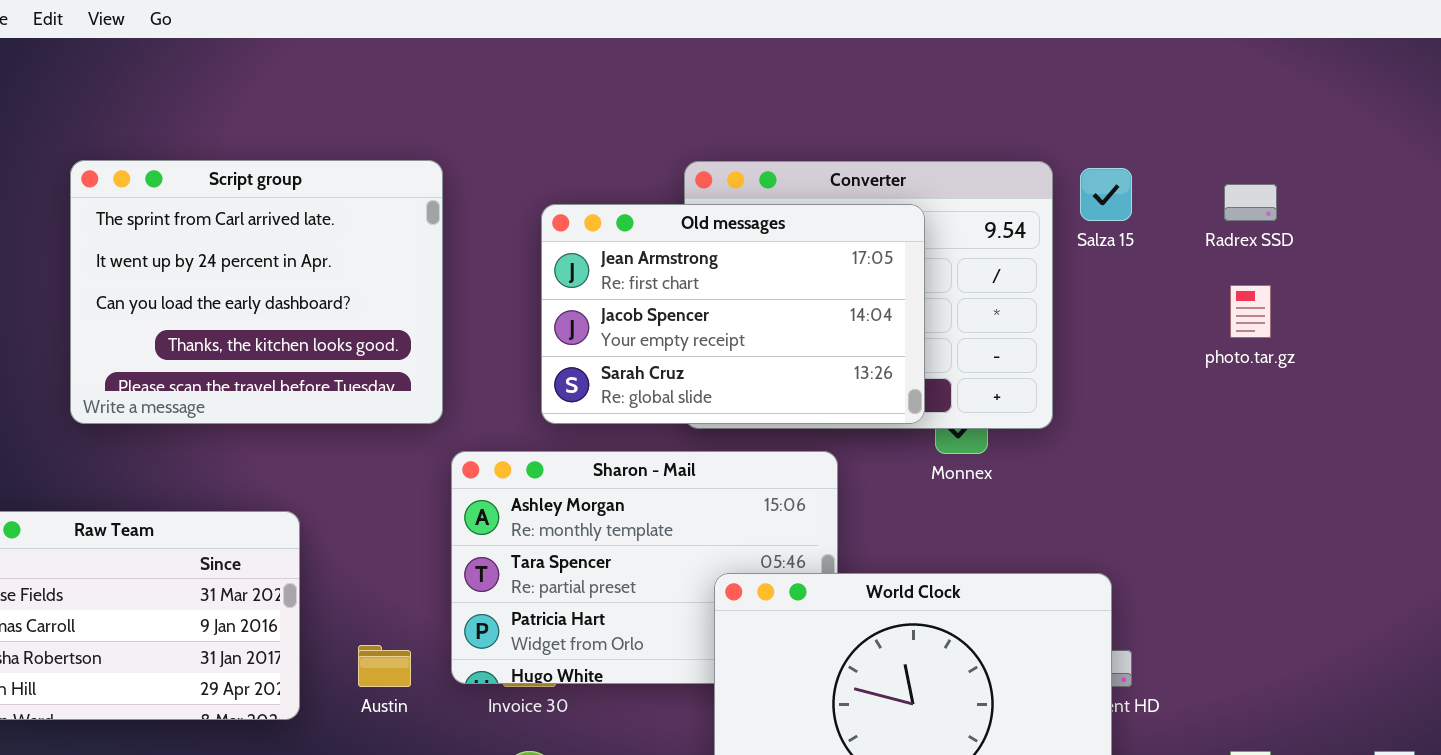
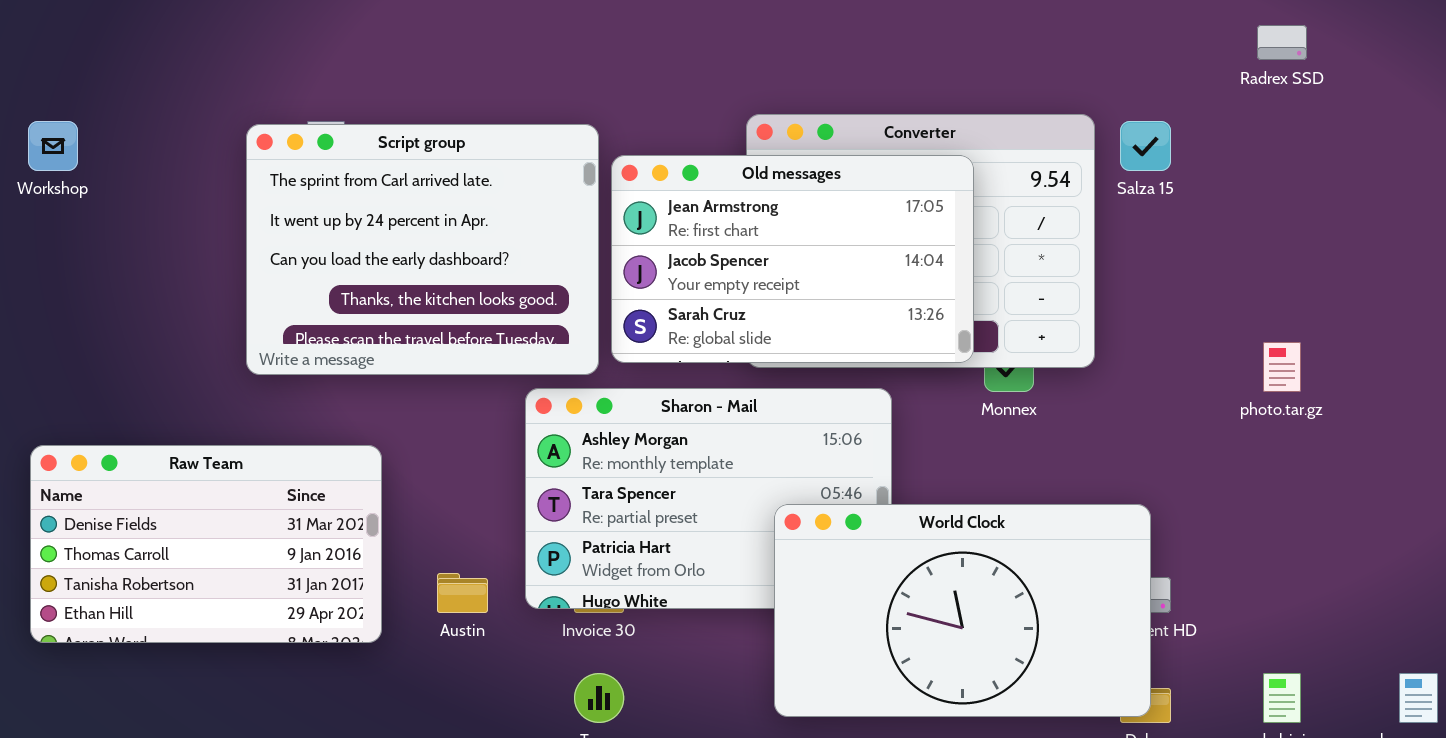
Script group: [70,160,443,424] -> [246,124,599,375], moved
Radrex SSD: [1224,184,1277,221] -> [1257,25,1307,60], moved
photo.tar.gz: [1230,285,1271,338] -> [1263,342,1301,392], moved

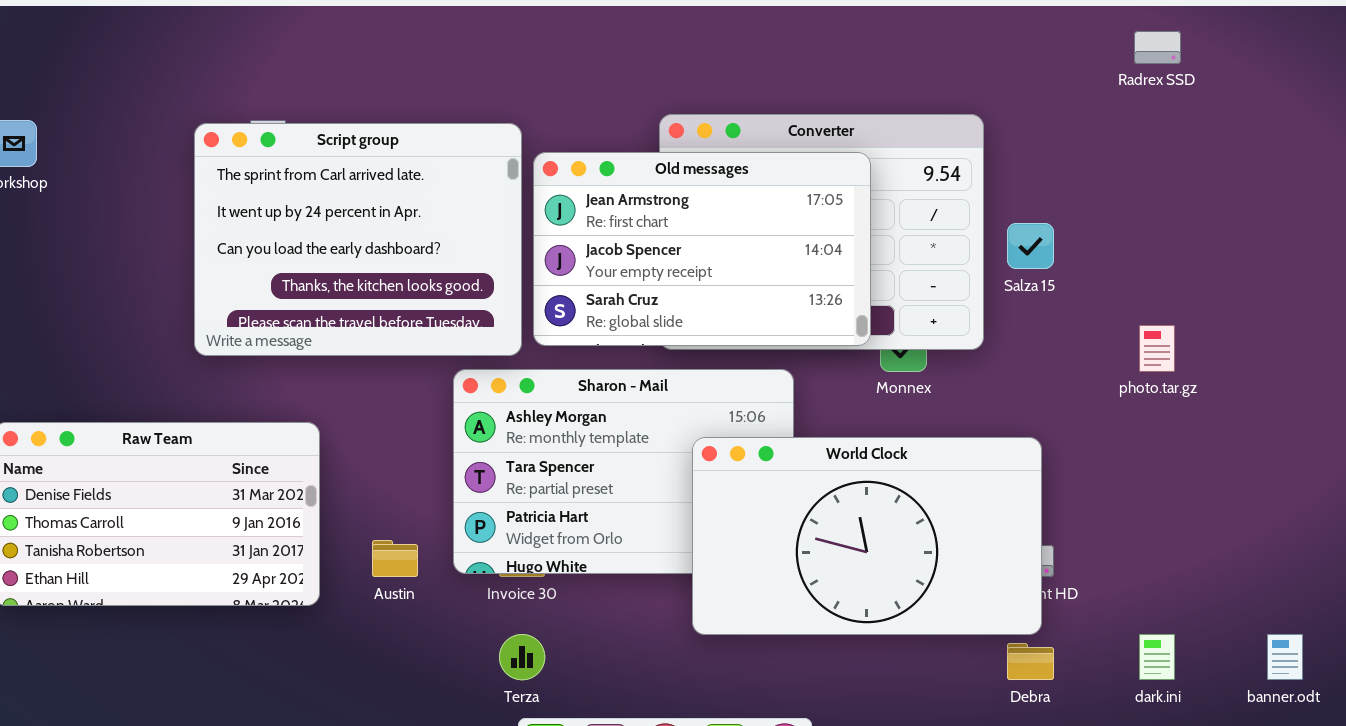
Salza 15: [1120,121,1171,171] -> [1007,223,1054,269], moved
World Clock: [774,504,1151,717] -> [692,437,1042,635], moved

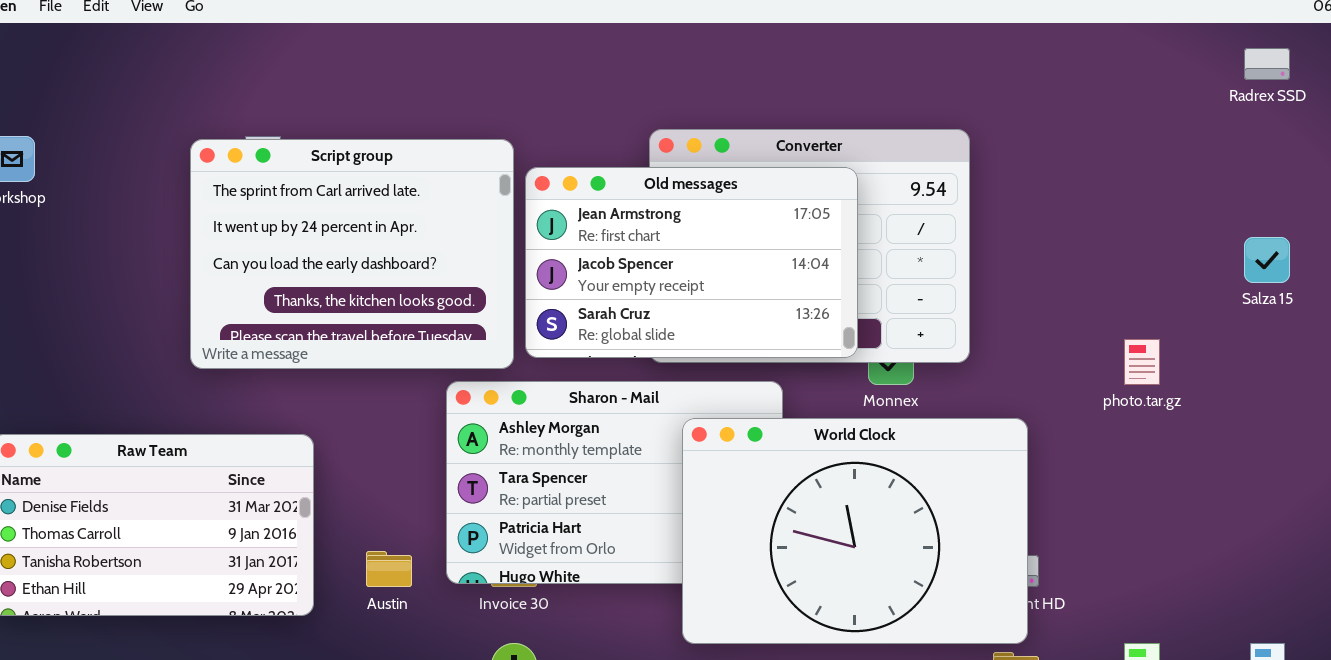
Radrex SSD: [1134,31,1181,64] -> [1244,48,1290,80], moved
Salza 15: [1007,223,1054,269] -> [1244,237,1290,283], moved
World Clock: [692,437,1042,635] -> [682,418,1028,644], resized

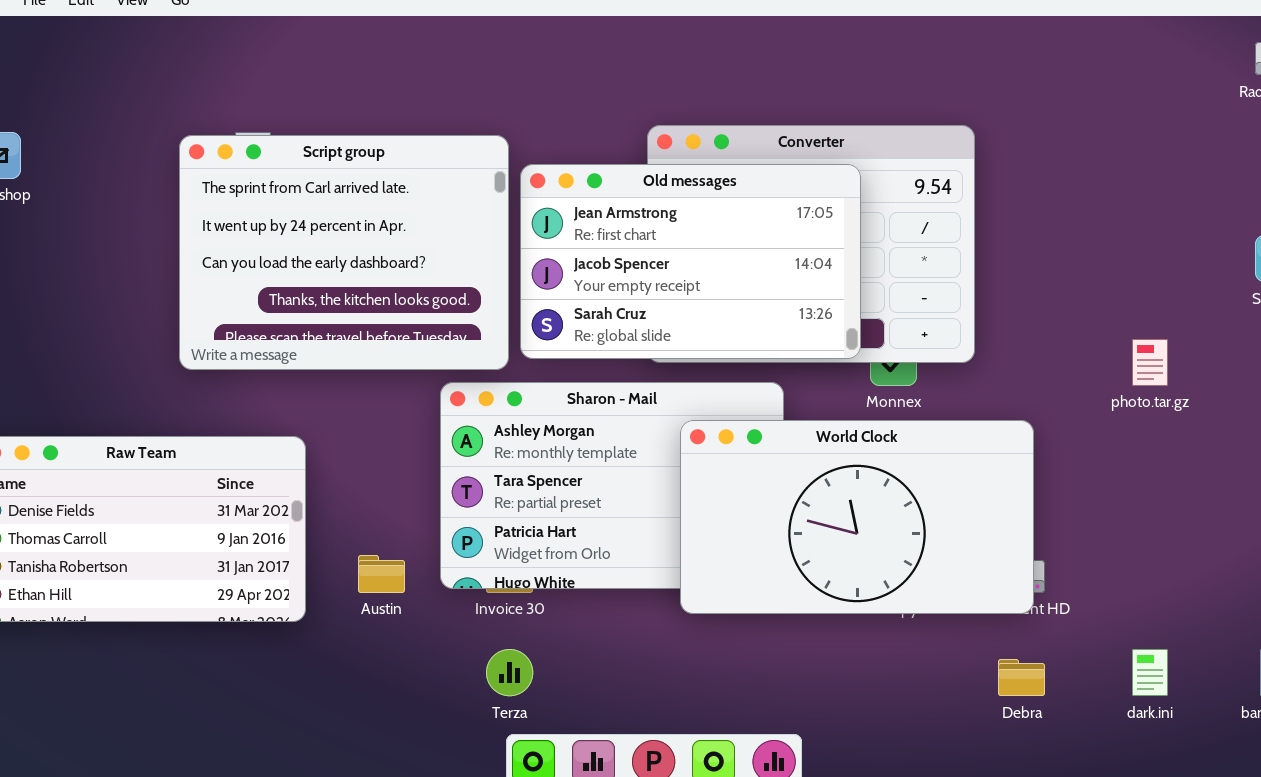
World Clock: [682,418,1028,644] -> [680,420,1034,614], resized

